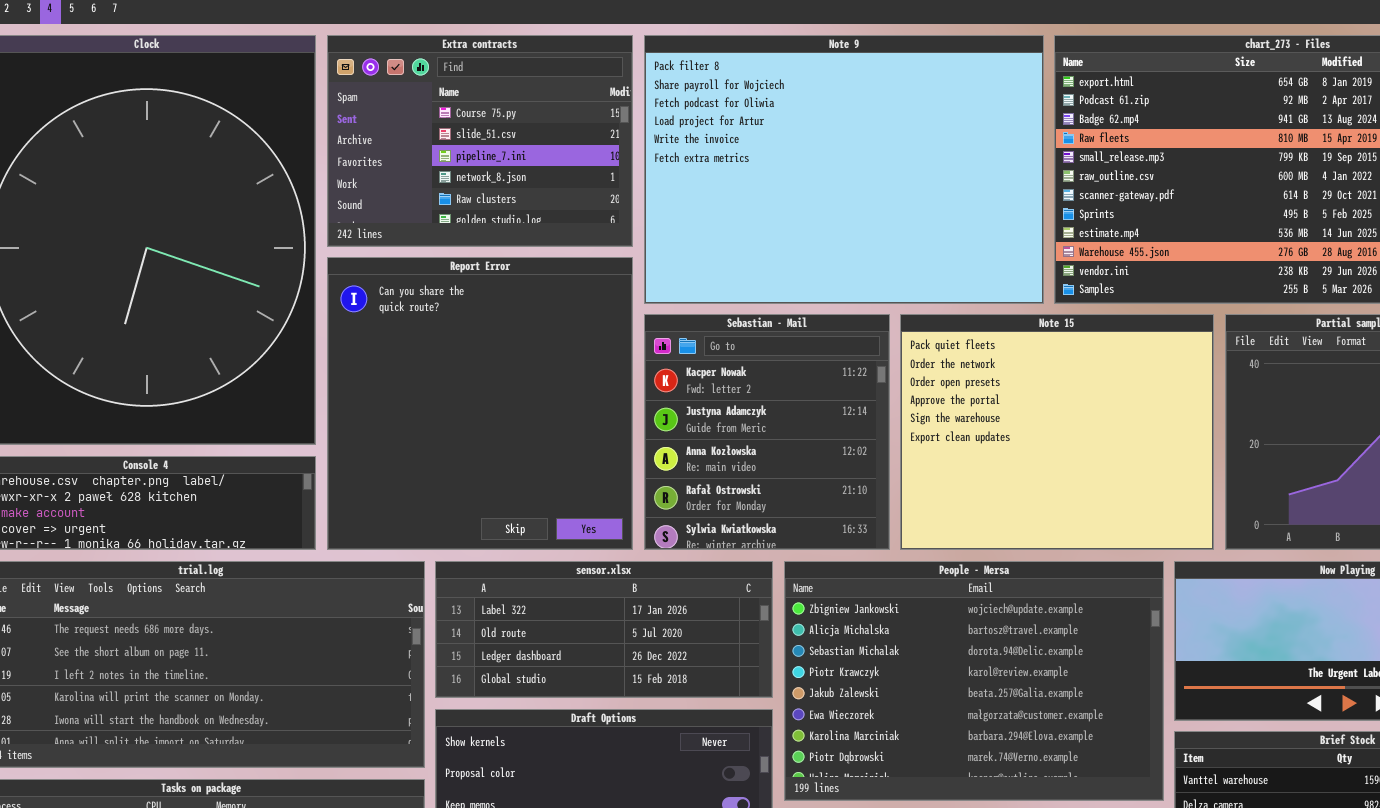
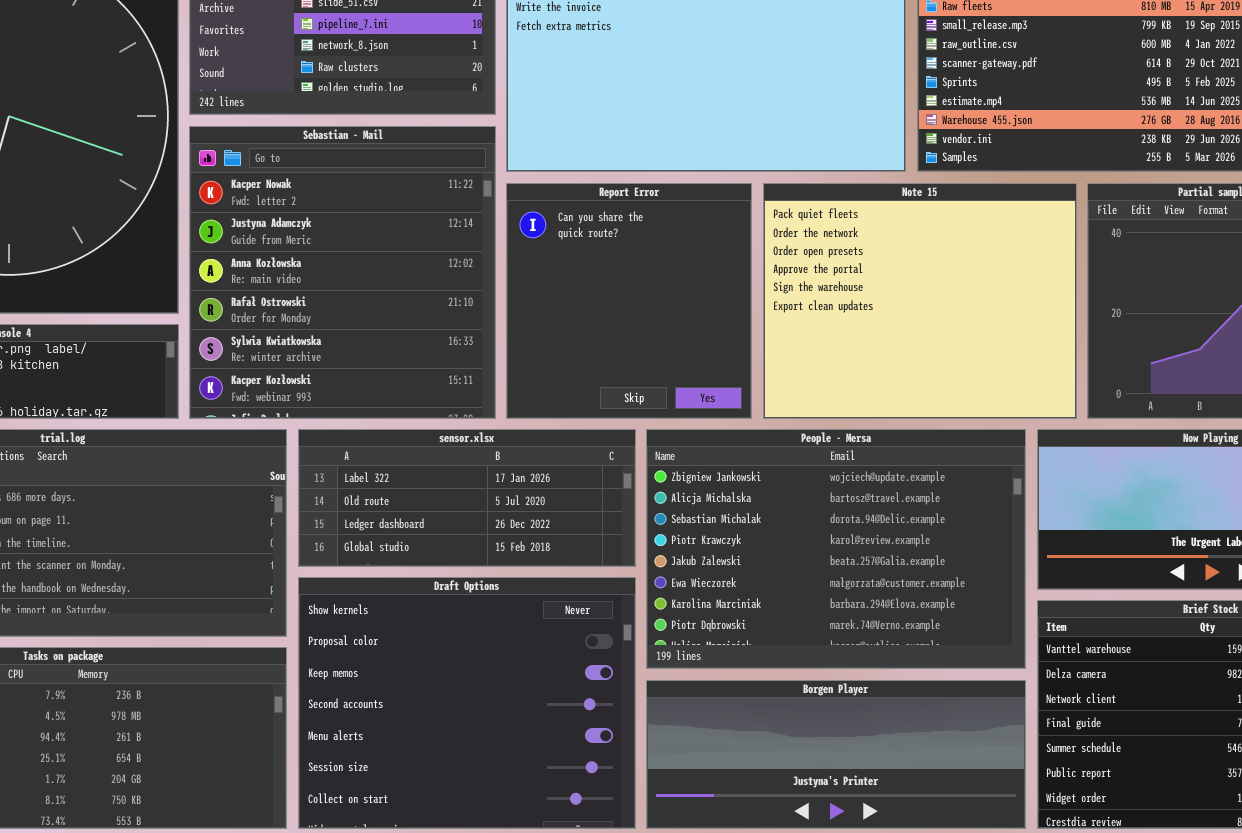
Report Error: [327,257,633,550] -> [506,183,752,419], moved, resized
Sebastian - Mail: [644,314,890,550] -> [189,126,496,419], moved, resized

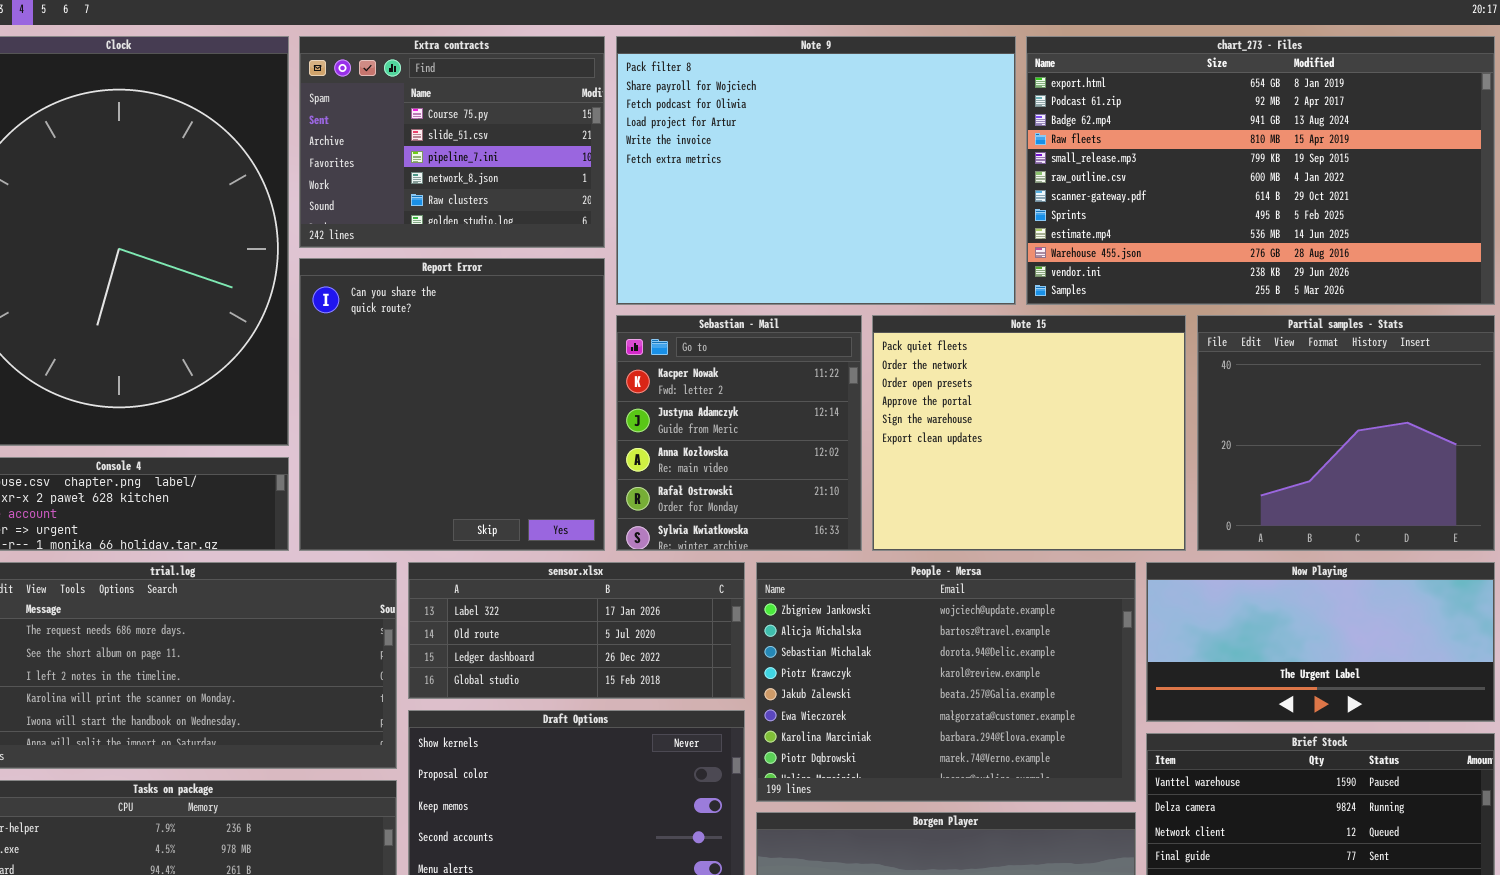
Sebastian - Mail: [189,126,496,419] -> [616,315,862,551], moved, resized
Report Error: [506,183,752,419] -> [299,258,605,551], moved, resized

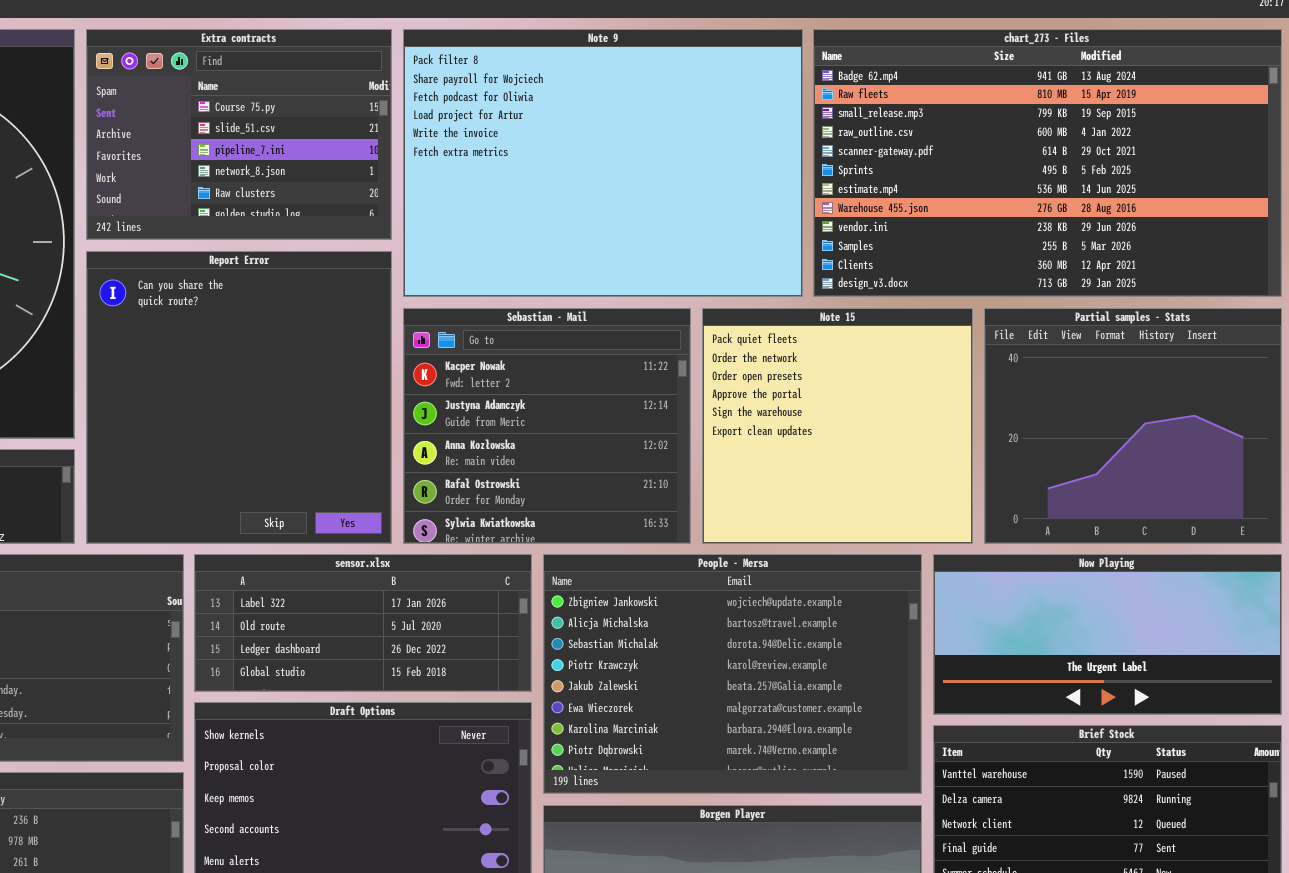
chart_273 - Files: [1026,36,1495,305] -> [813,29,1282,297], scrolled down 2 rows
Sebastian - Mail: [616,315,862,551] -> [403,308,691,544], resized
Note 15: [872,315,1186,551] -> [702,308,973,544], resized

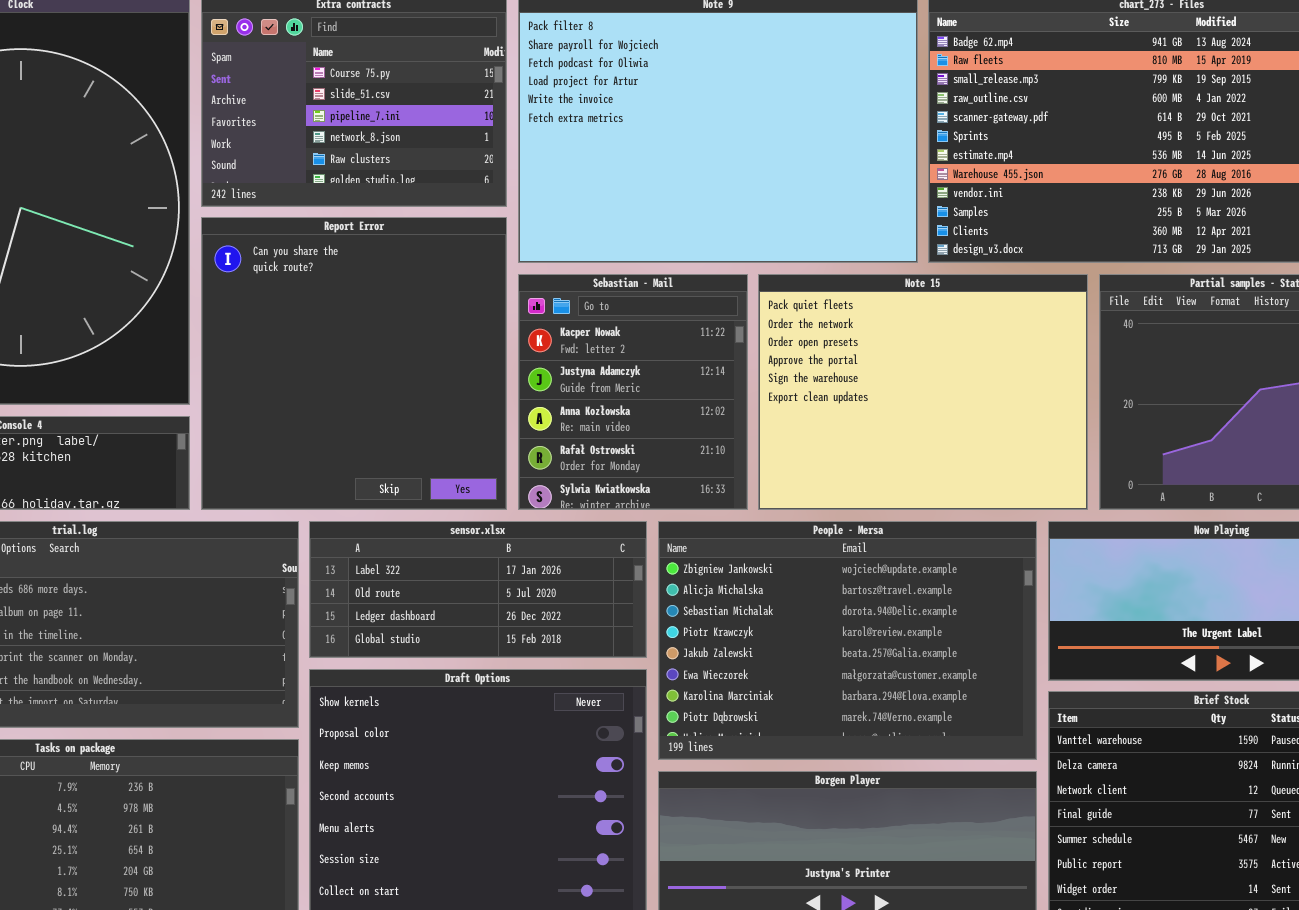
Sebastian - Mail: [403,308,691,544] -> [518,274,748,510], resized
Note 15: [702,308,973,544] -> [758,274,1088,510], resized

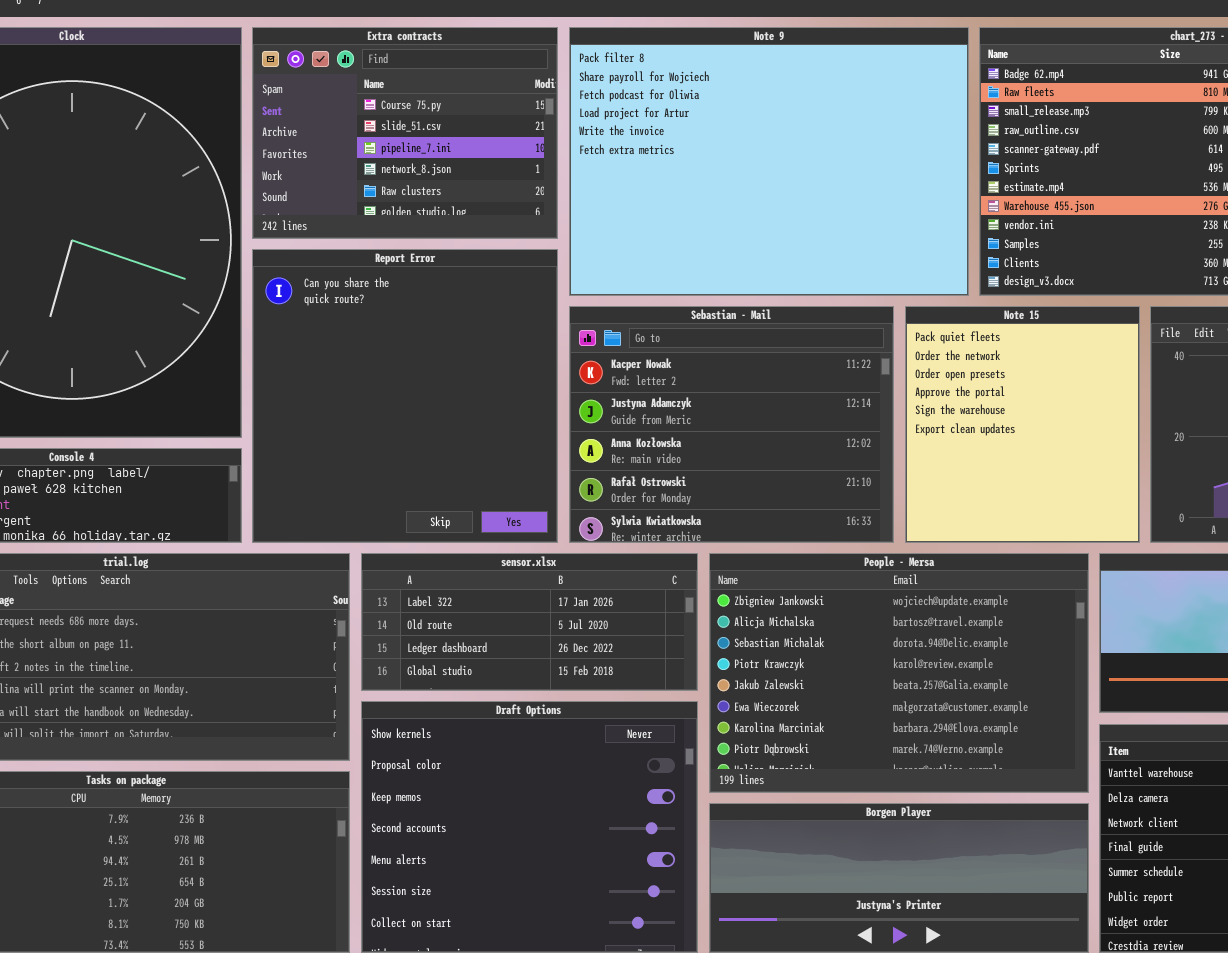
Sebastian - Mail: [518,274,748,510] -> [569,306,894,543], resized
Note 15: [758,274,1088,510] -> [905,306,1140,543], resized

